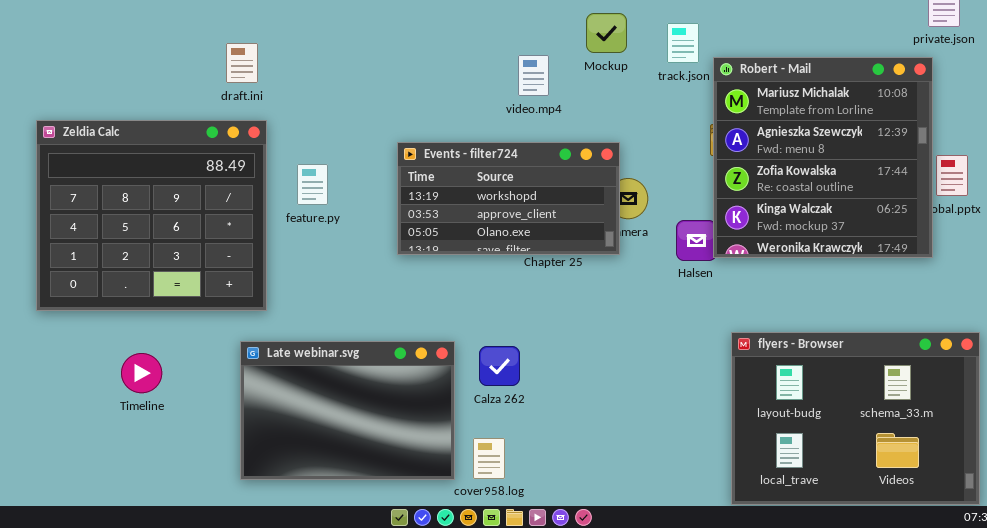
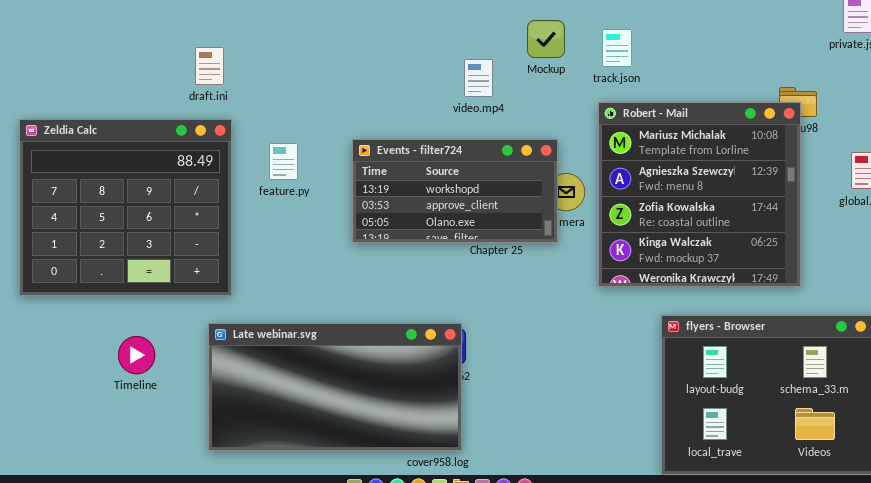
Robert - Mail: [713,57,933,258] -> [598,102,801,287], moved
feature.py: [297,164,328,205] -> [269,143,298,180], moved
Late webinar.svg: [240,341,455,480] -> [208,323,462,451], resized
Timeline: [121,353,162,393] -> [118,336,155,374], moved

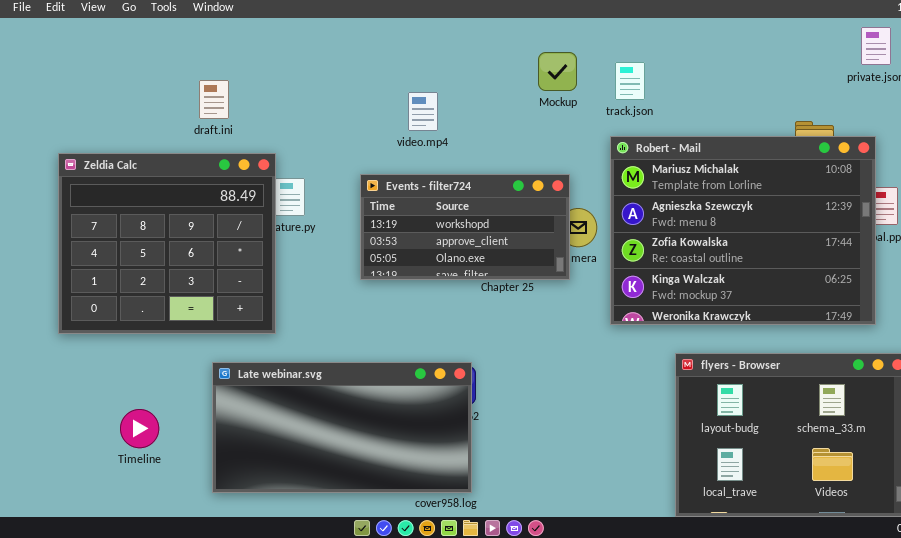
video.mp4: [464,59,493,97] -> [408,92,438,131], moved
Robert - Mail: [598,102,801,287] -> [610,136,876,325], resized
Zeldia Calc: [19,119,232,296] -> [58,153,276,334], moved
Timeline: [118,336,155,374] -> [120,409,159,448], moved

